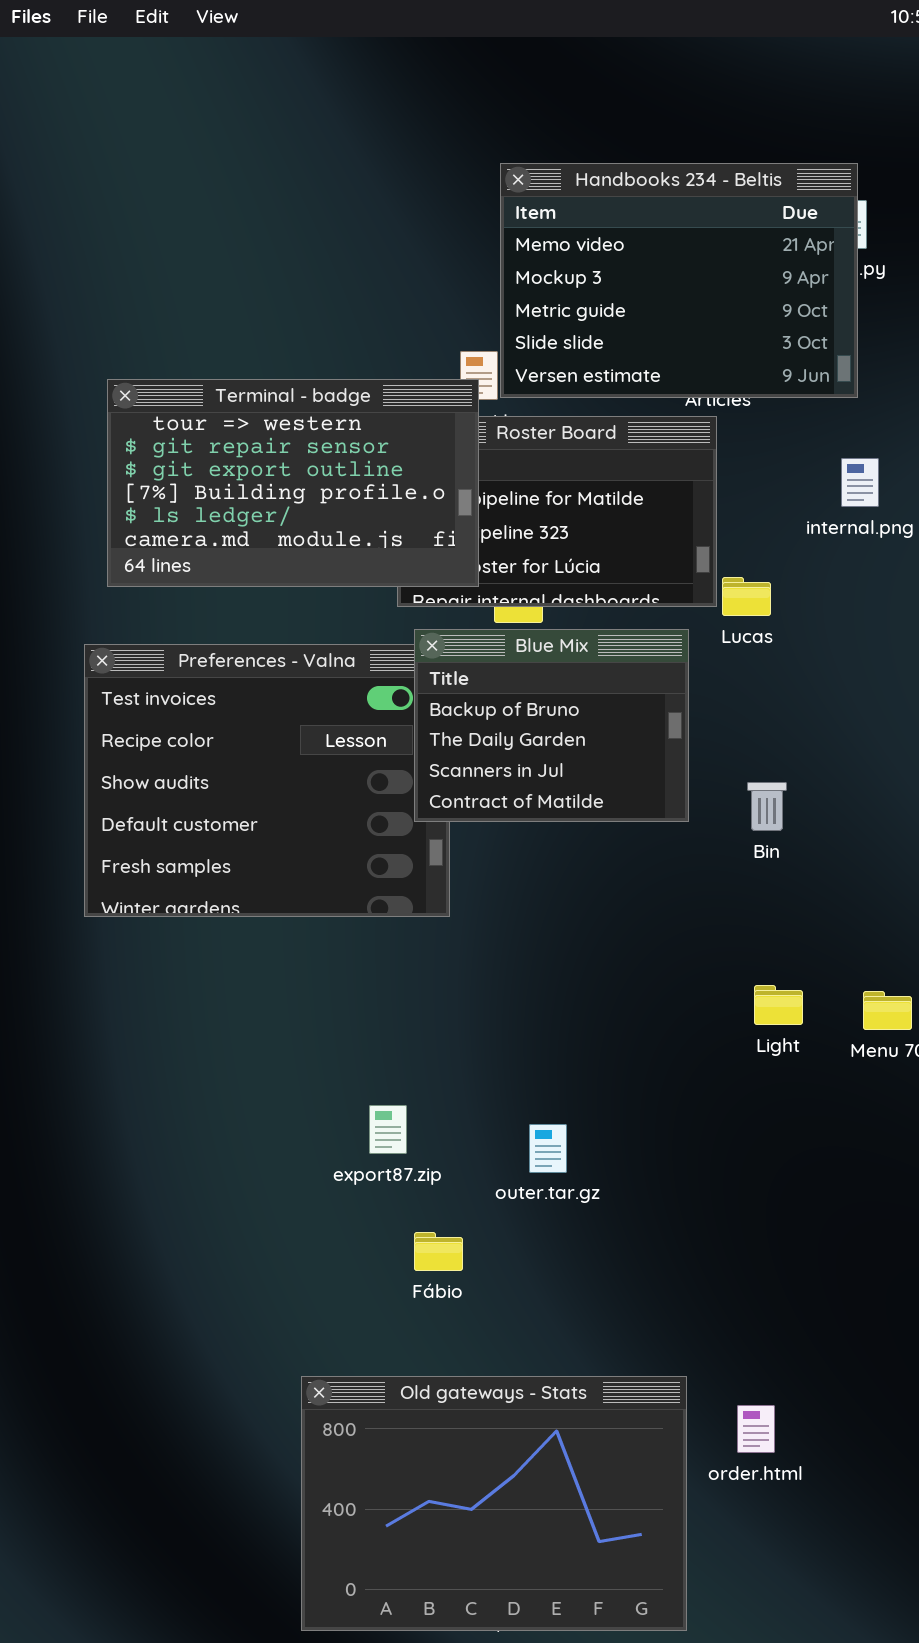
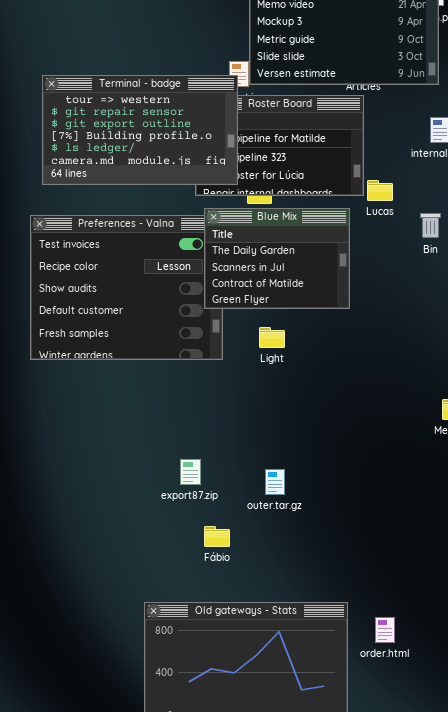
Blue Mix: [414,629,689,822] -> [204,208,350,309], scrolled down 1 row
Bin: [747,782,787,831] -> [420,213,441,238], moved
Light: [754,985,803,1025] -> [259,327,285,348], moved

